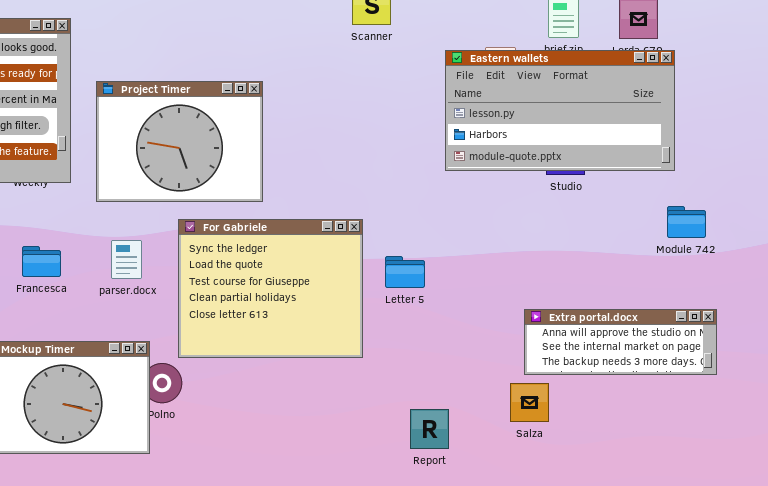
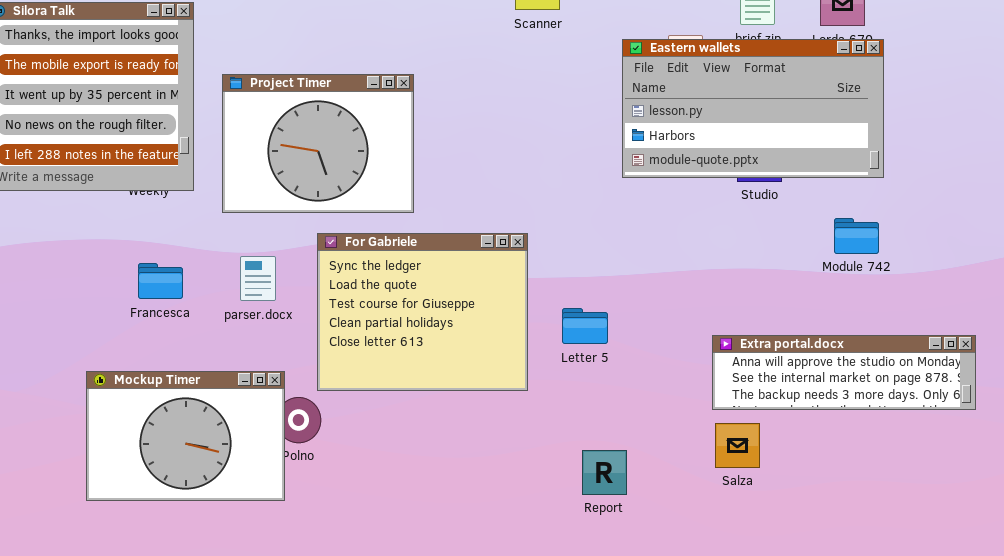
Module 742: [667,206,706,238] -> [834,218,879,254], moved
Letter 5: [385,256,425,288] -> [562,308,608,344], moved
Extra portal.docx: [524,309,717,375] -> [712,335,976,410], resized
Salza: [510,383,549,422] -> [715,423,760,468], moved

